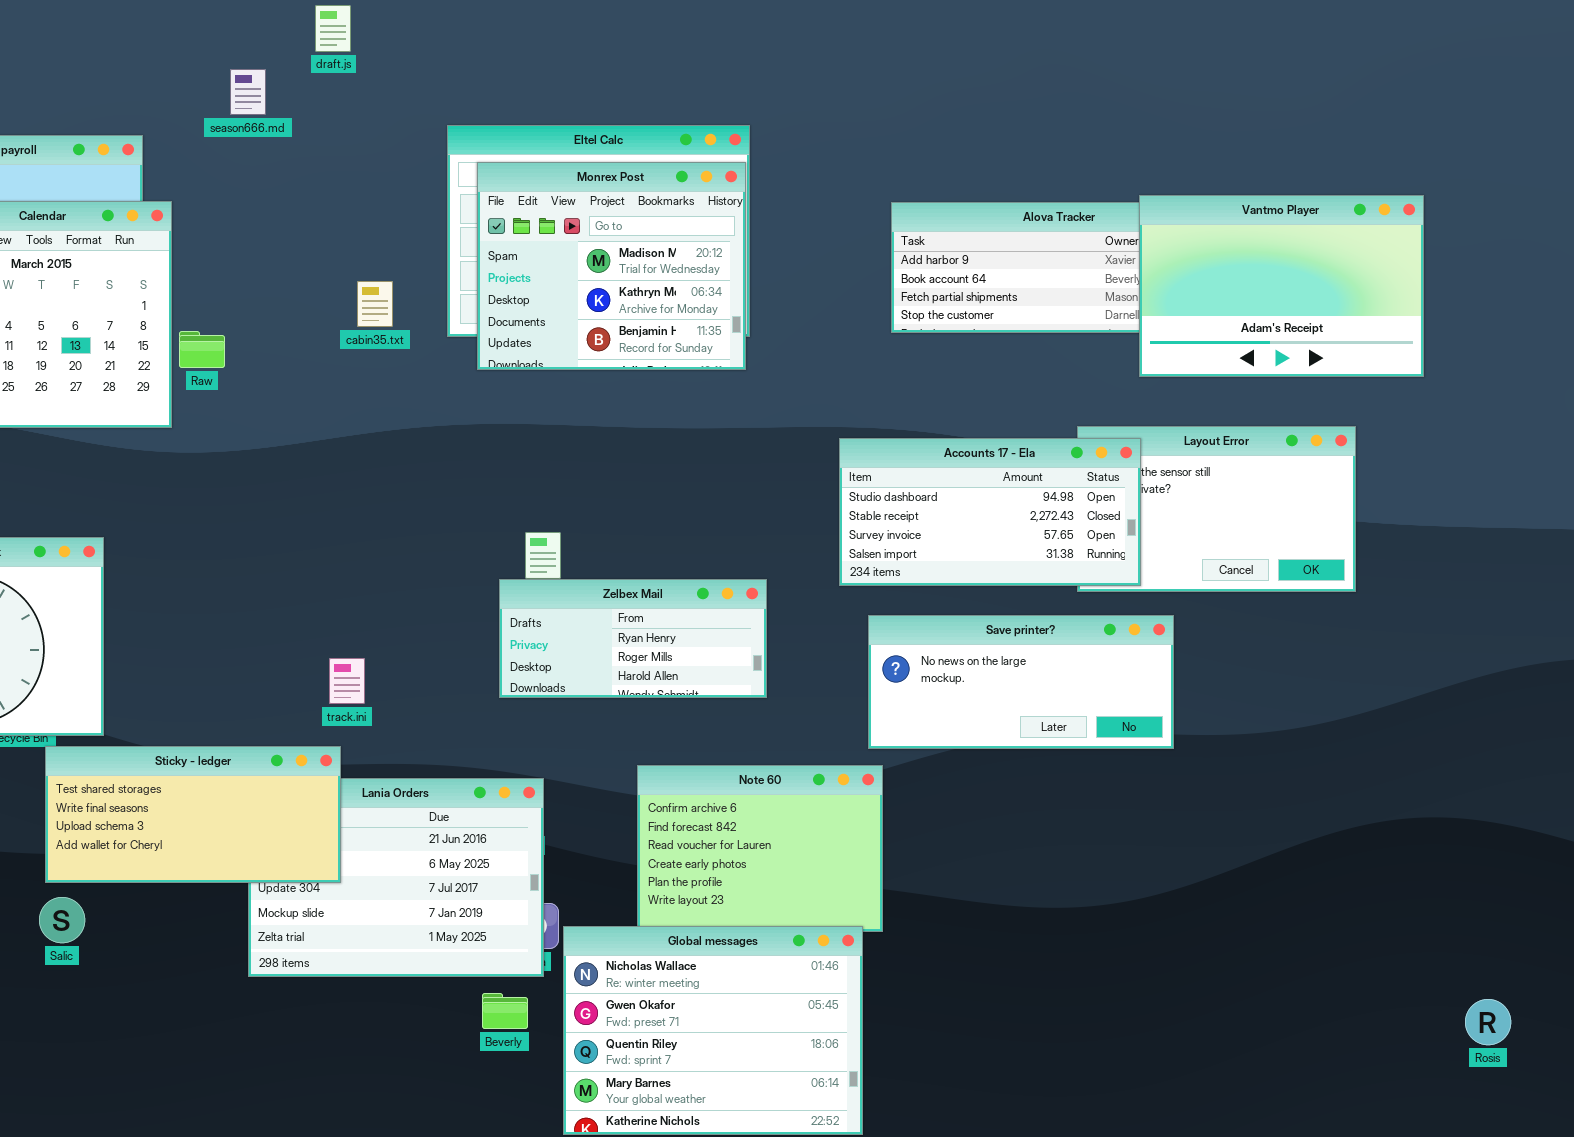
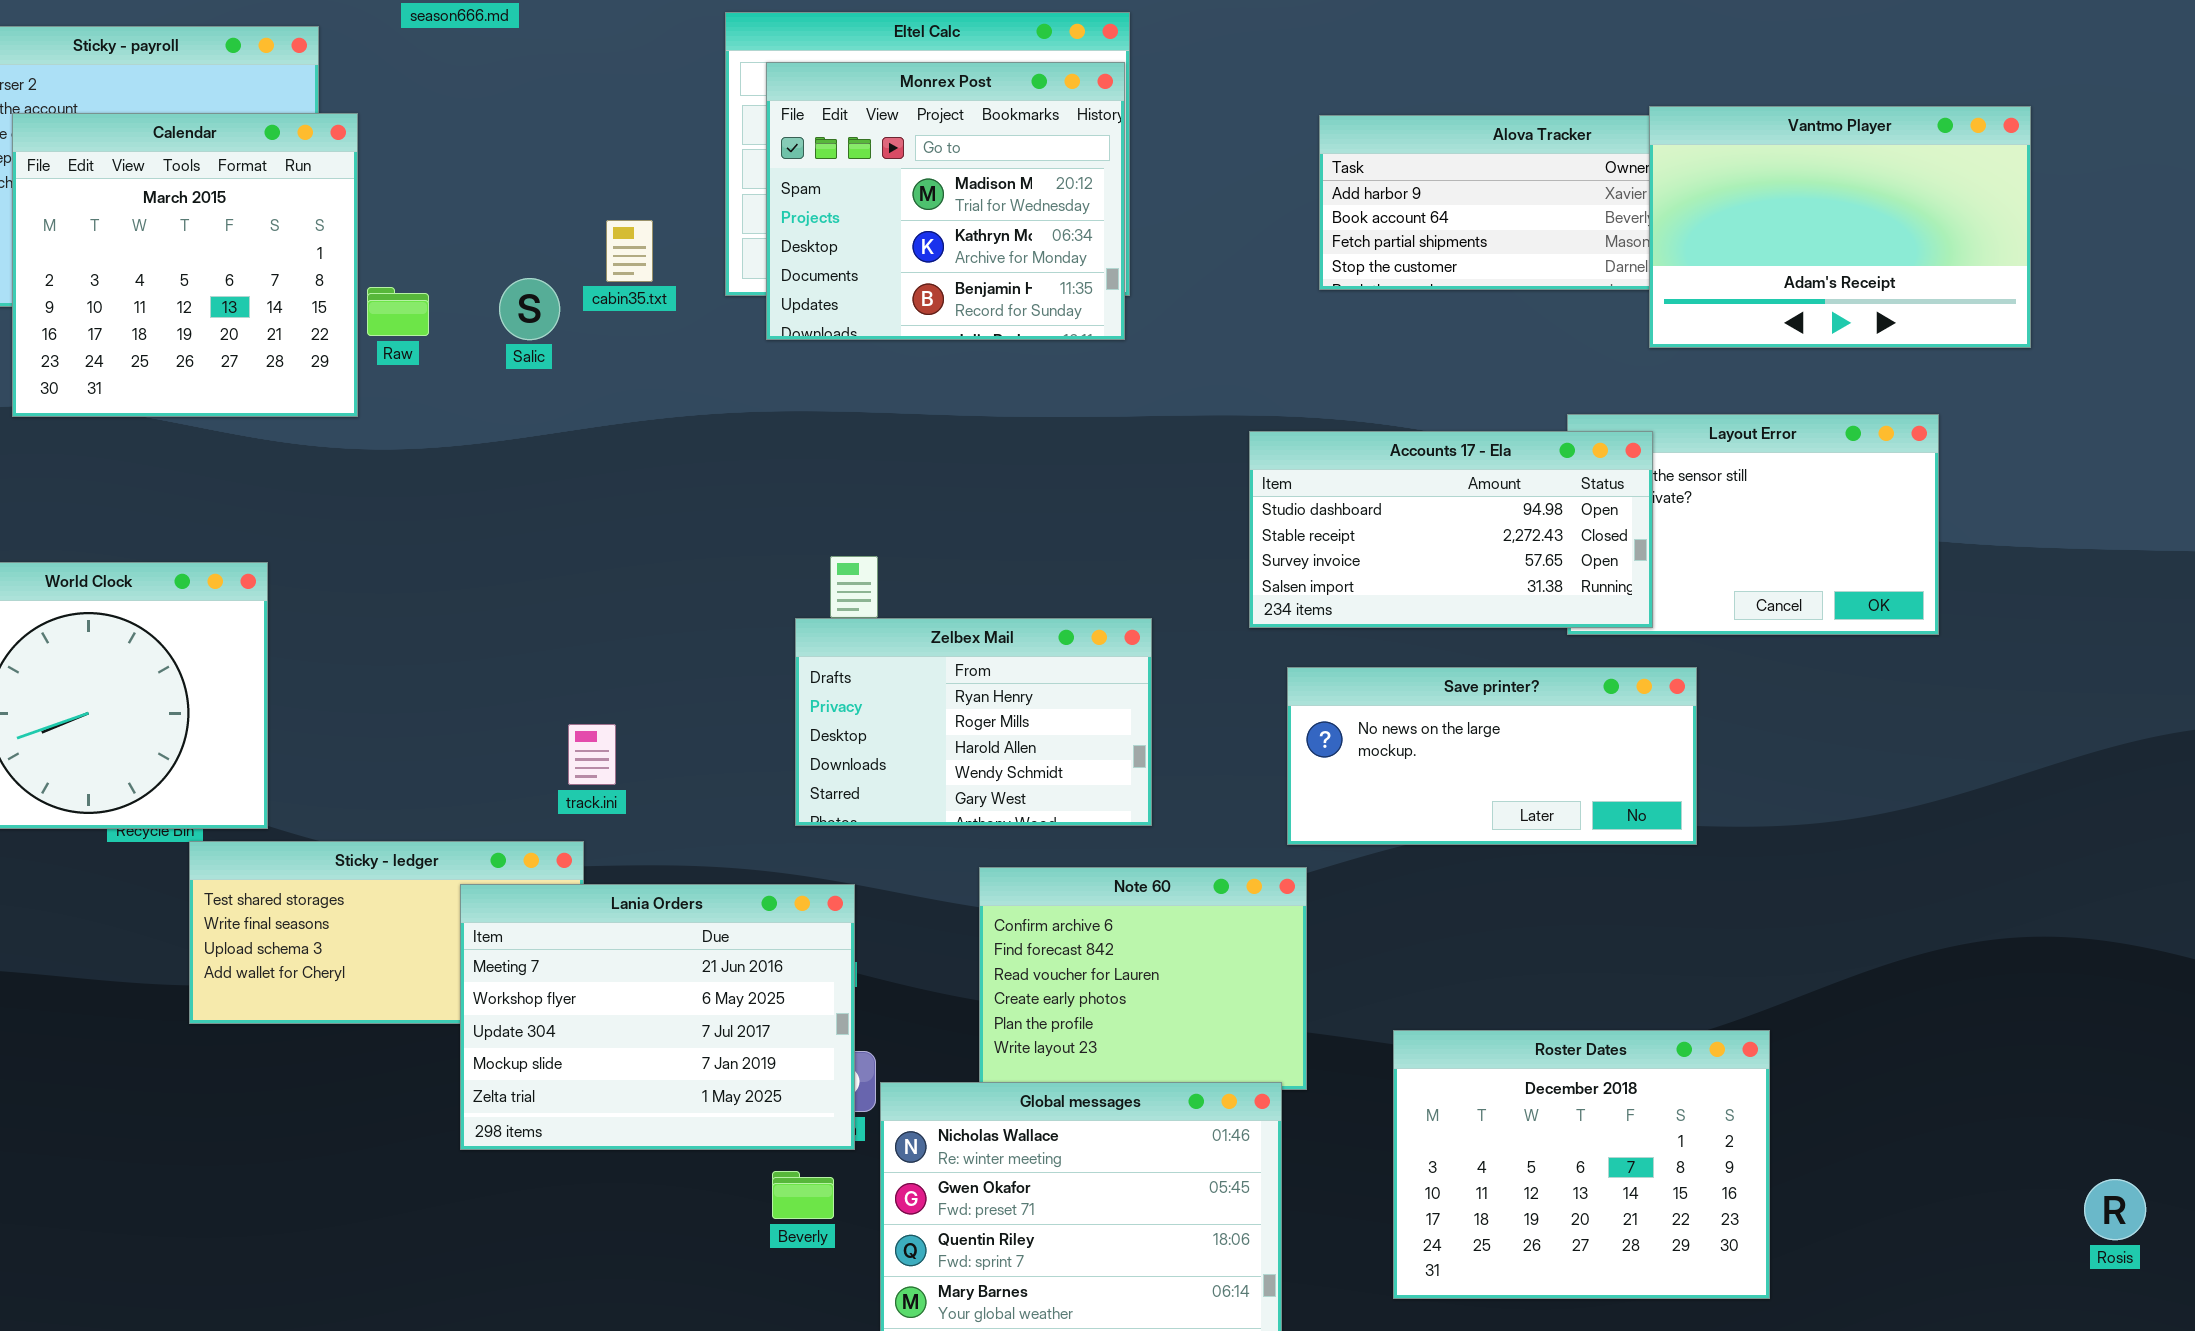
Zelbex Mail: [499,579,767,698] -> [795,618,1152,826], resized
Lania Orders: [248,778,544,977] -> [460,884,855,1150], raised
Roster Dates: none -> [1393,1030,1770,1299], opened
Salic: [39,897,85,943] -> [499,278,560,340], moved

